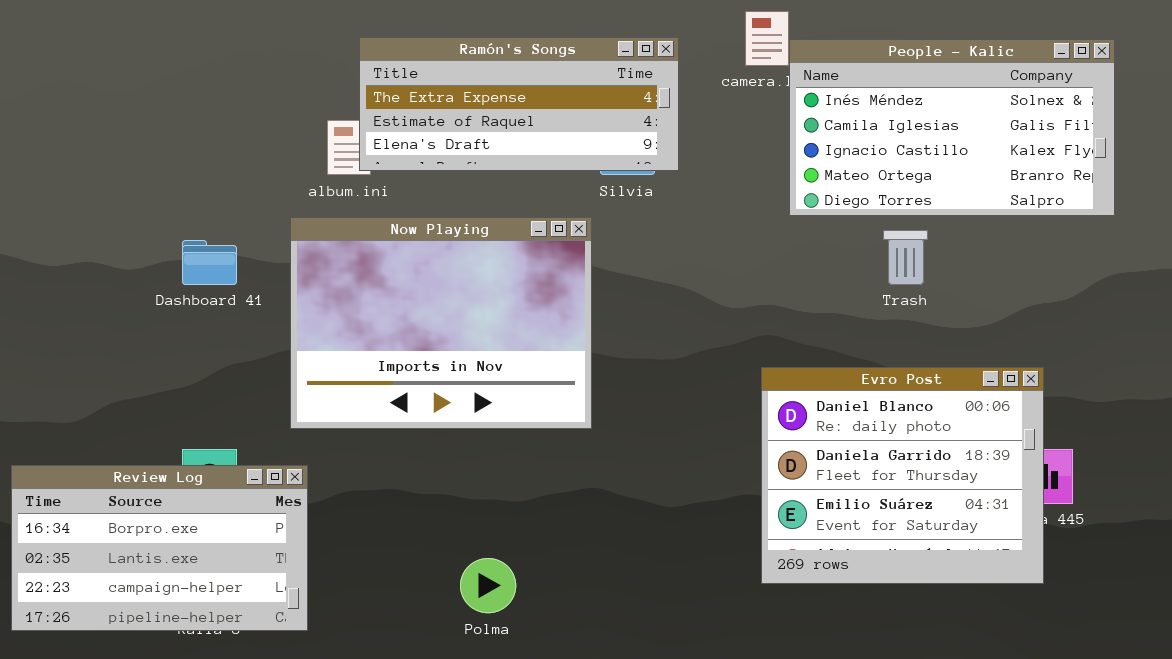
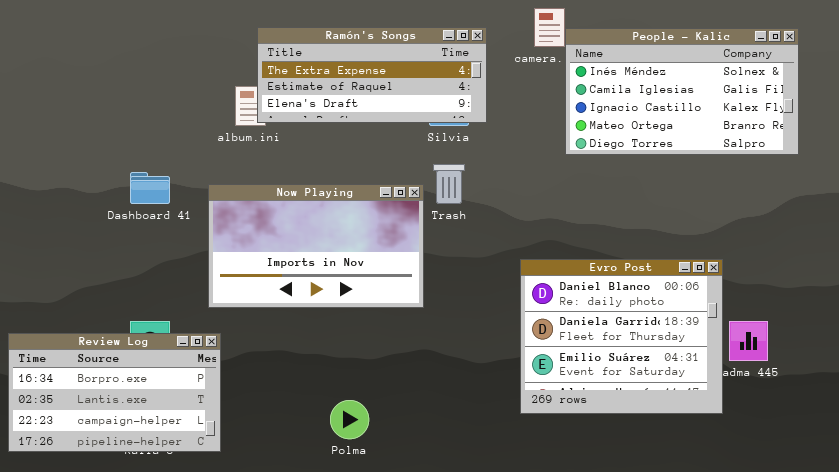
Now Playing: [290,217,592,429] -> [208,184,424,308], resized
Trash: [883,230,928,285] -> [433,164,465,204], moved
Evro Post: [761,367,1044,584] -> [520,259,723,414], moved

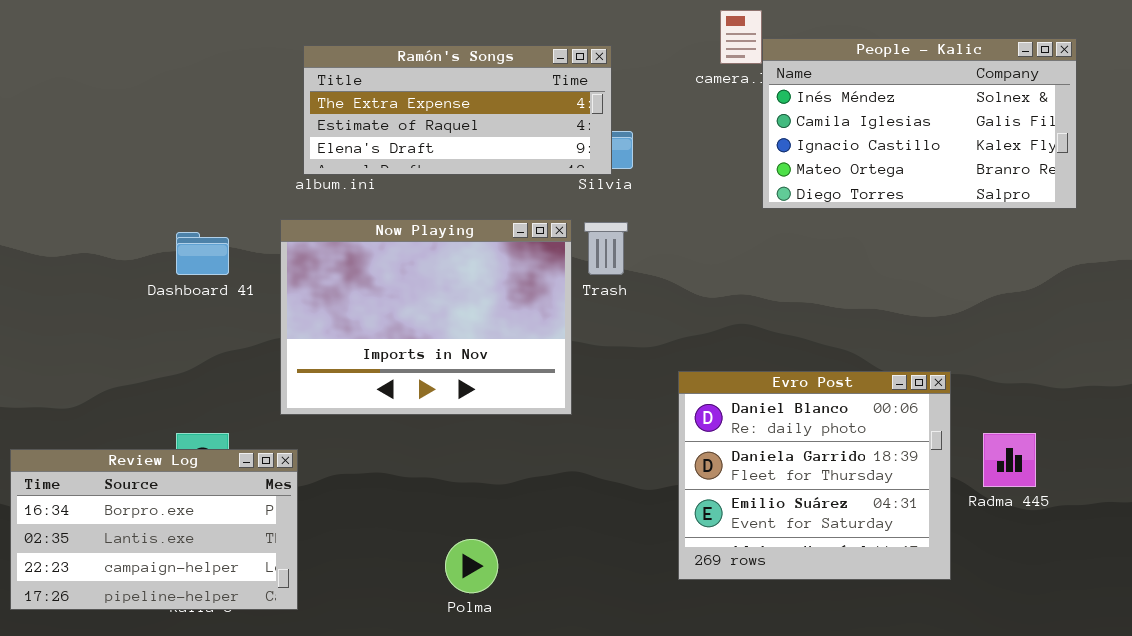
Ramón's Songs: [257,27,487,123] -> [303,45,612,175], moved
Now Playing: [208,184,424,308] -> [280,219,572,415], resized
Evro Post: [520,259,723,414] -> [678,371,951,580], moved

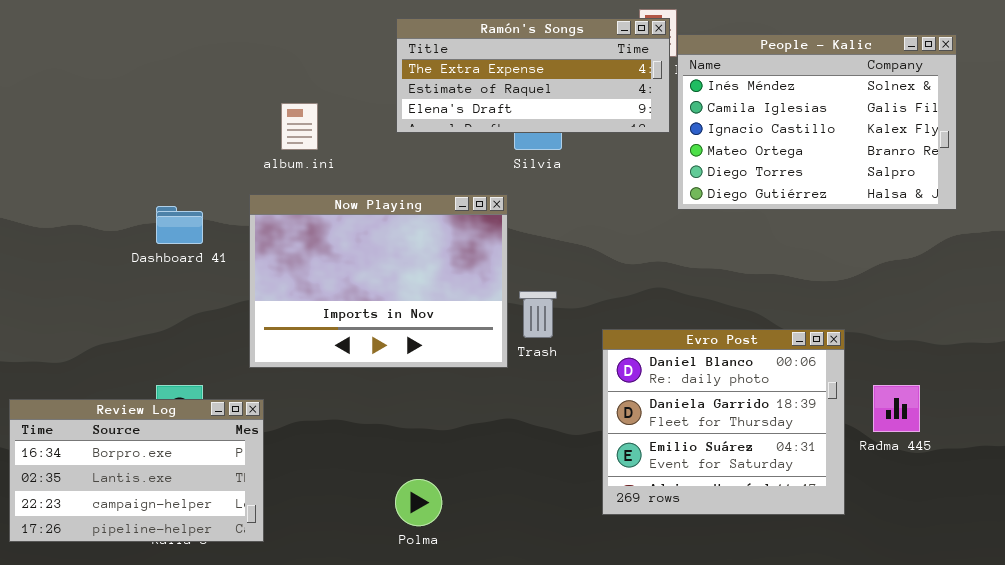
People - Kalic: [762,38,1077,209] -> [677,34,957,210], resized
Ramón's Songs: [303,45,612,175] -> [396,18,670,133], moved
Trash: [584,222,628,275] -> [519,291,557,338], moved

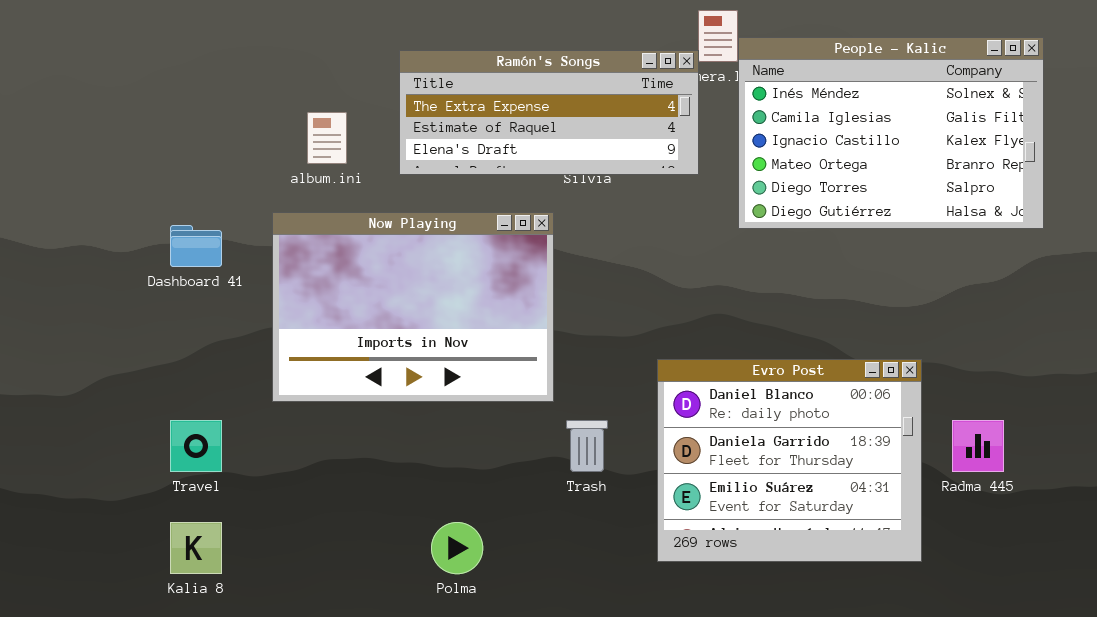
Ramón's Songs: [396,18,670,133] -> [399,50,699,175], moved
Trash: [519,291,557,338] -> [566,420,608,472], moved
Review Log: [9,399,264,542] -> none, closed

